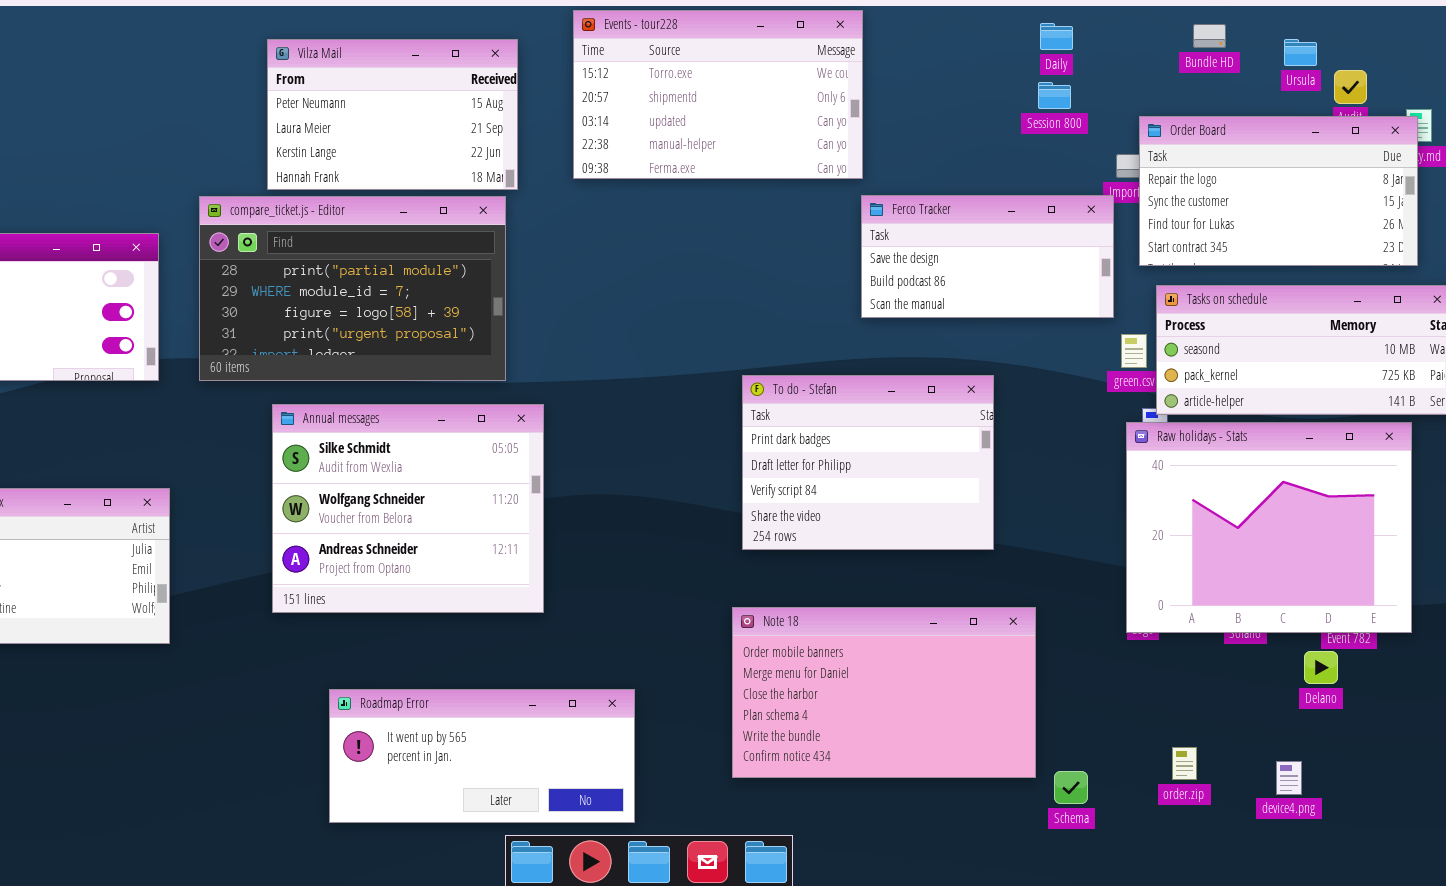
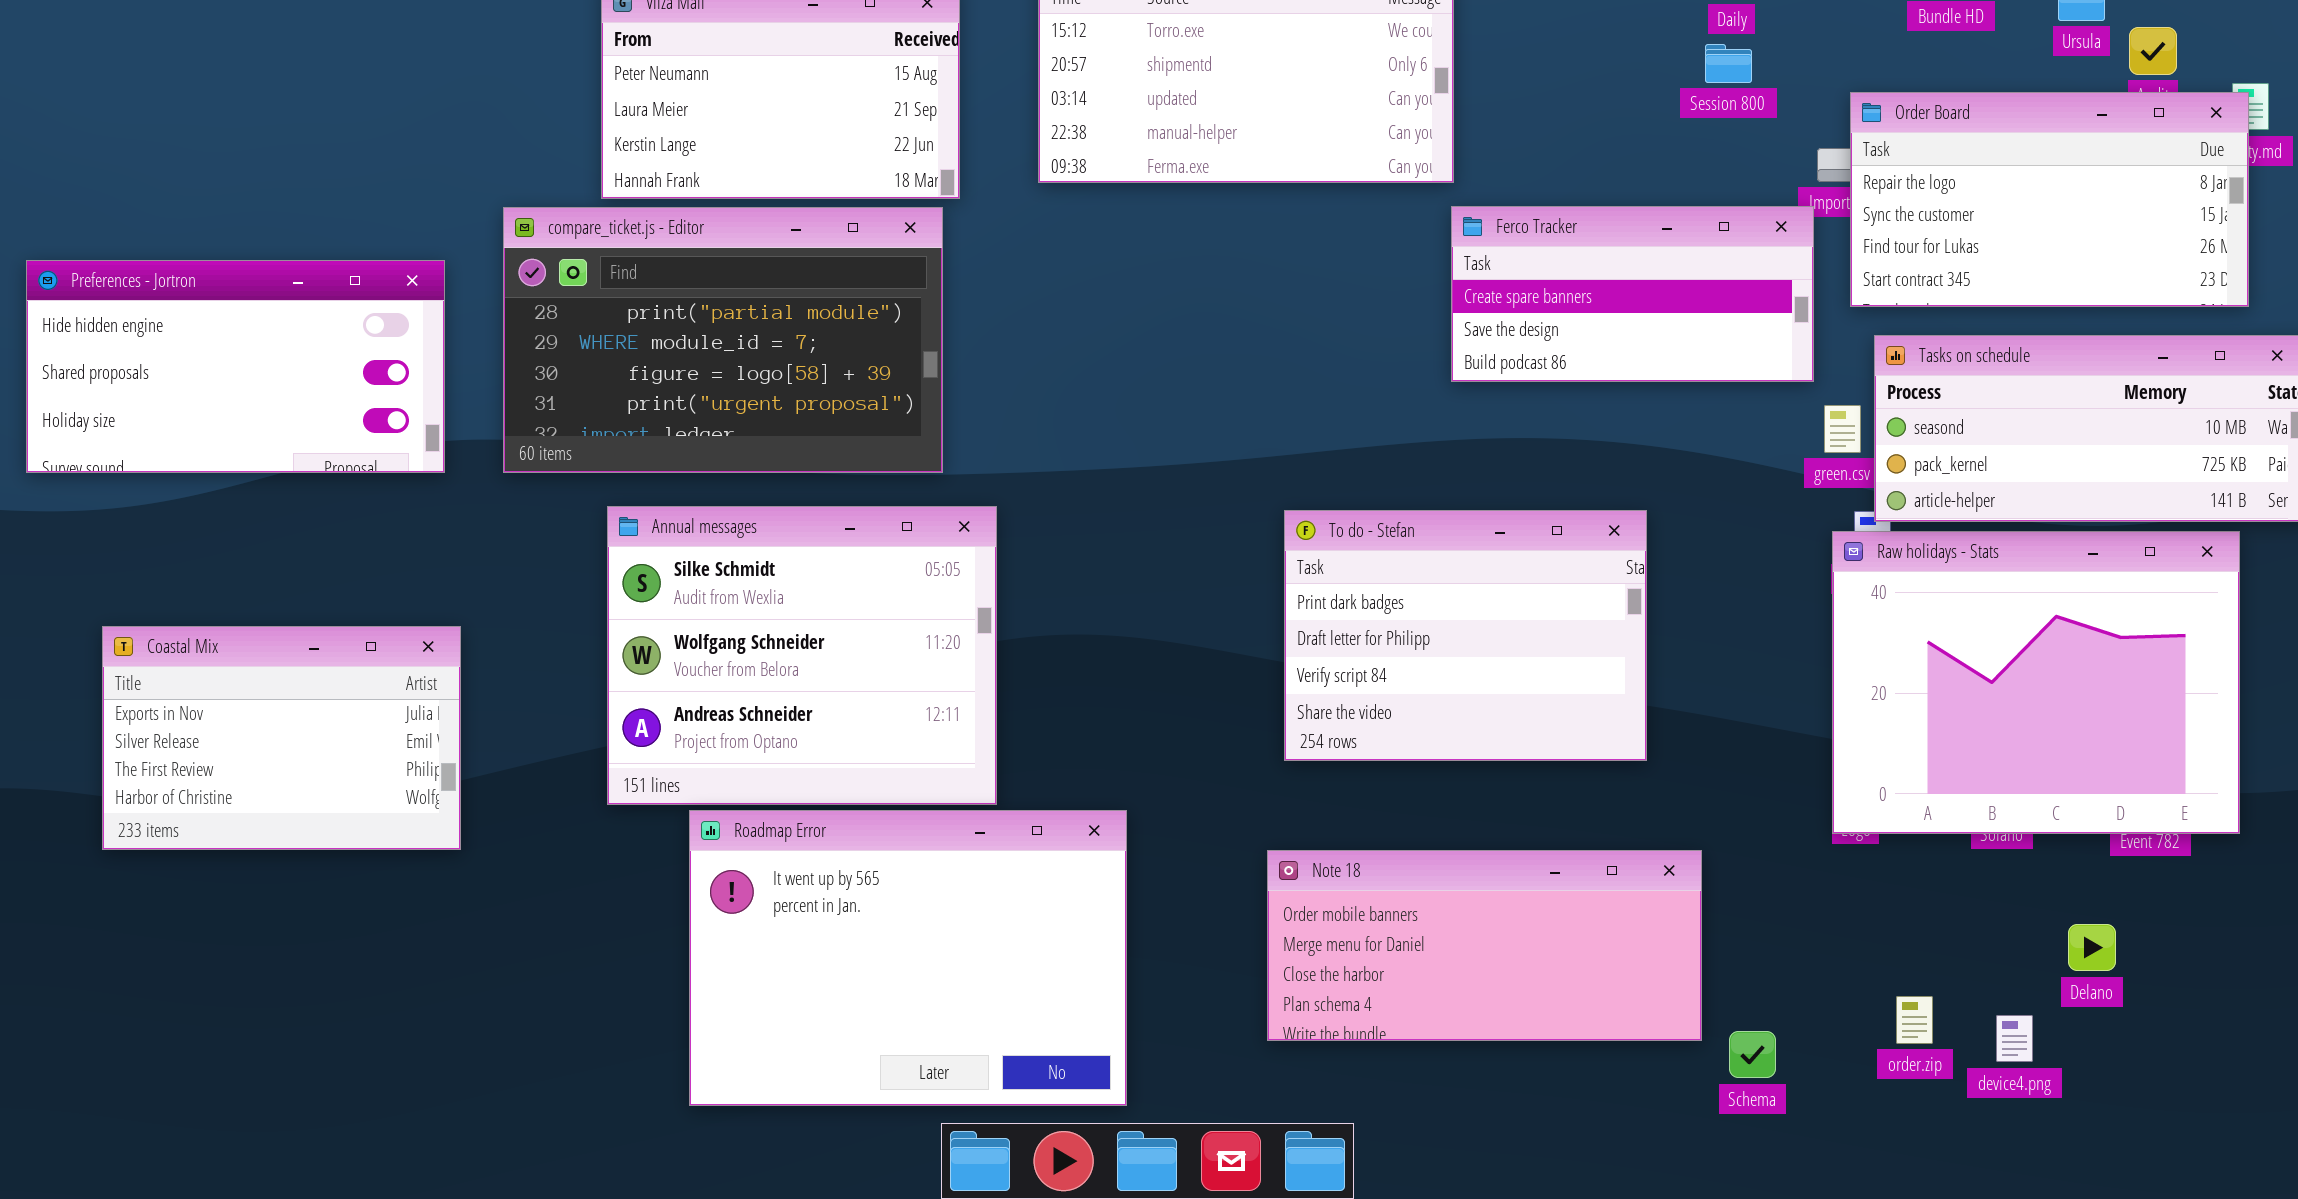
Ferco Tracker: [861,195,1114,318] -> [1451,206,1814,382], scrolled up 1 row
To do - Stefan: [742,375,994,550] -> [1284,510,1647,761], moved
Note 18: [732,607,1036,778] -> [1267,850,1702,1041], resized
Delano: [1304,651,1338,684] -> [2068,924,2116,971], moved
Roadmap Error: [329,689,635,823] -> [689,810,1127,1106], resized
device4.png: [1276,761,1302,795] -> [1996,1015,2033,1062], moved

